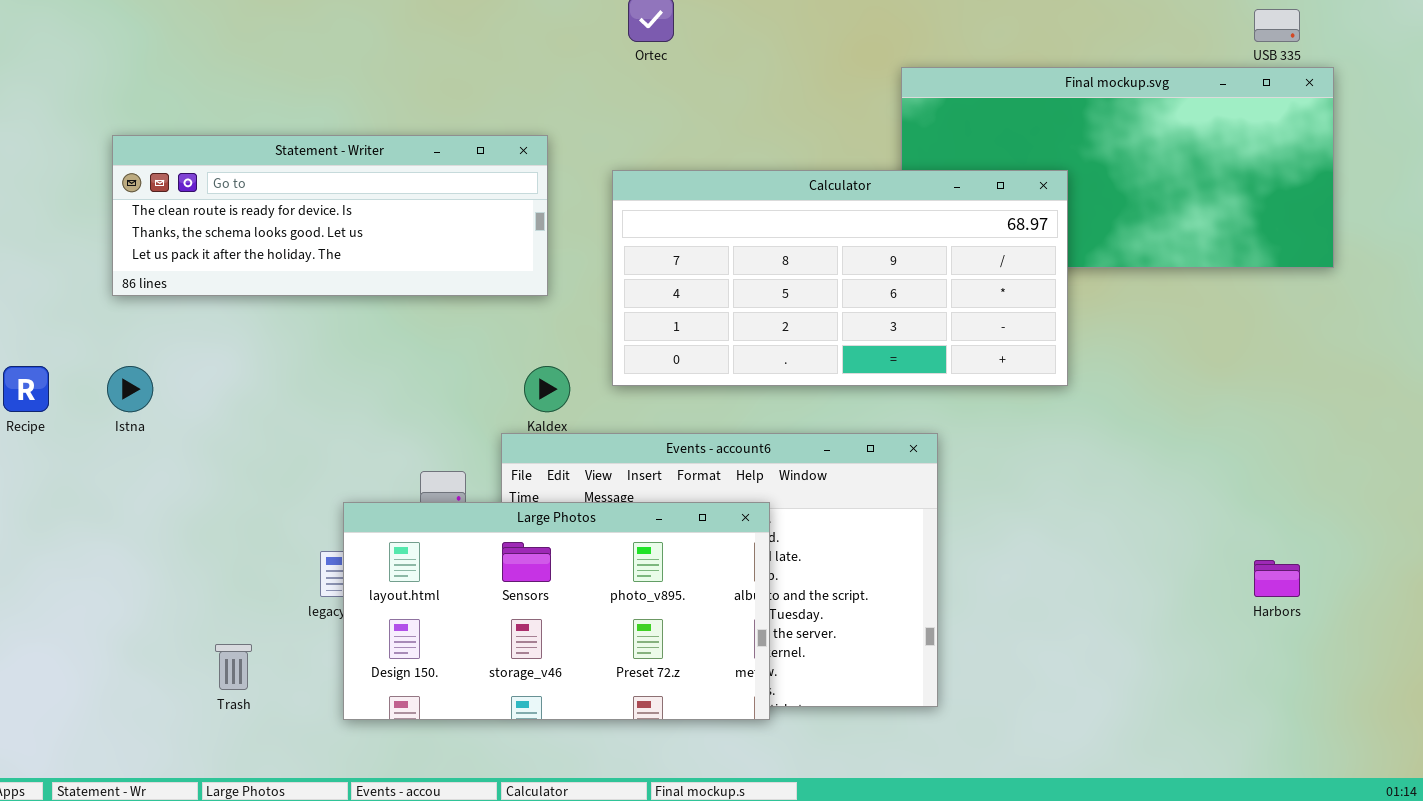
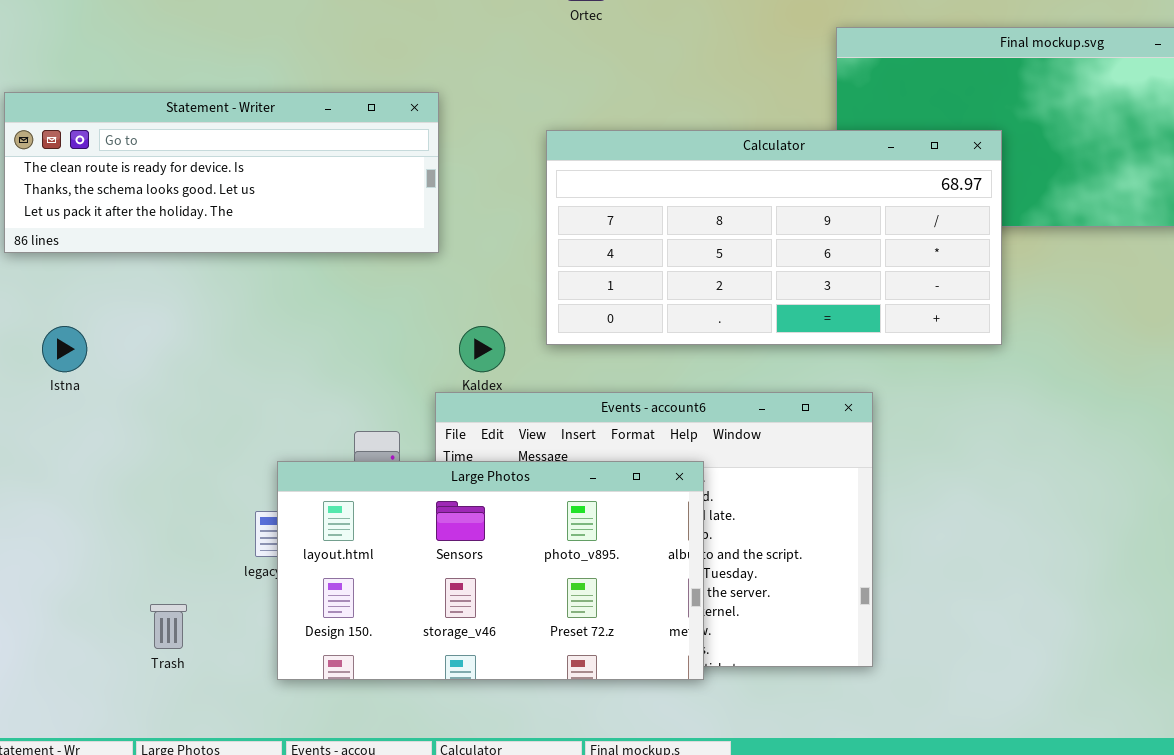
Statement - Writer: [112,135,548,296] -> [4,92,439,253], moved

